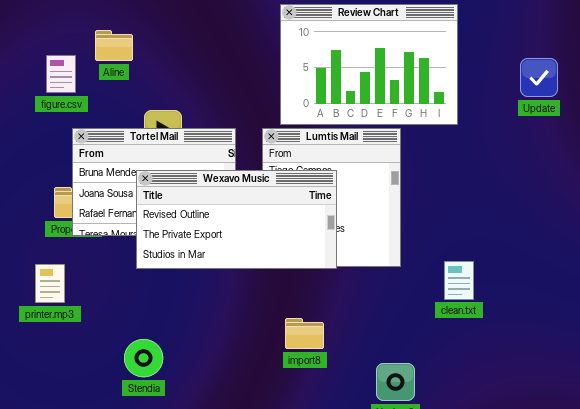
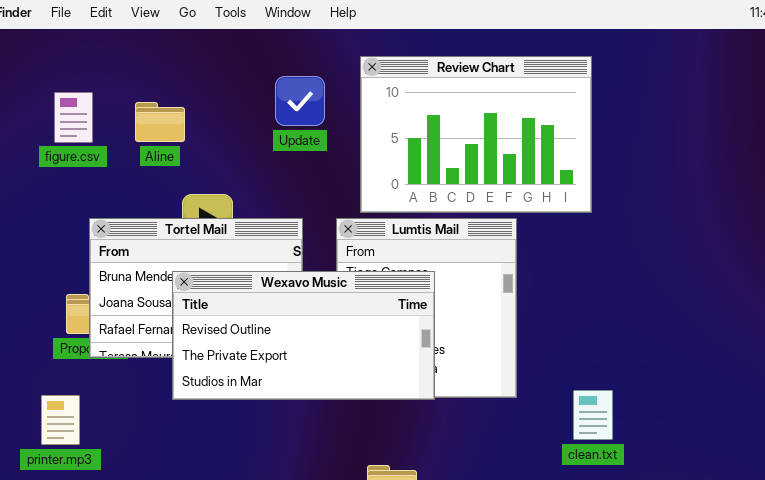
Aline: [95,30,133,61] -> [135,102,185,142], moved
figure.csv: [46,55,76,93] -> [54,92,93,143], moved
Update: [520,58,558,97] -> [275,76,325,126], moved

